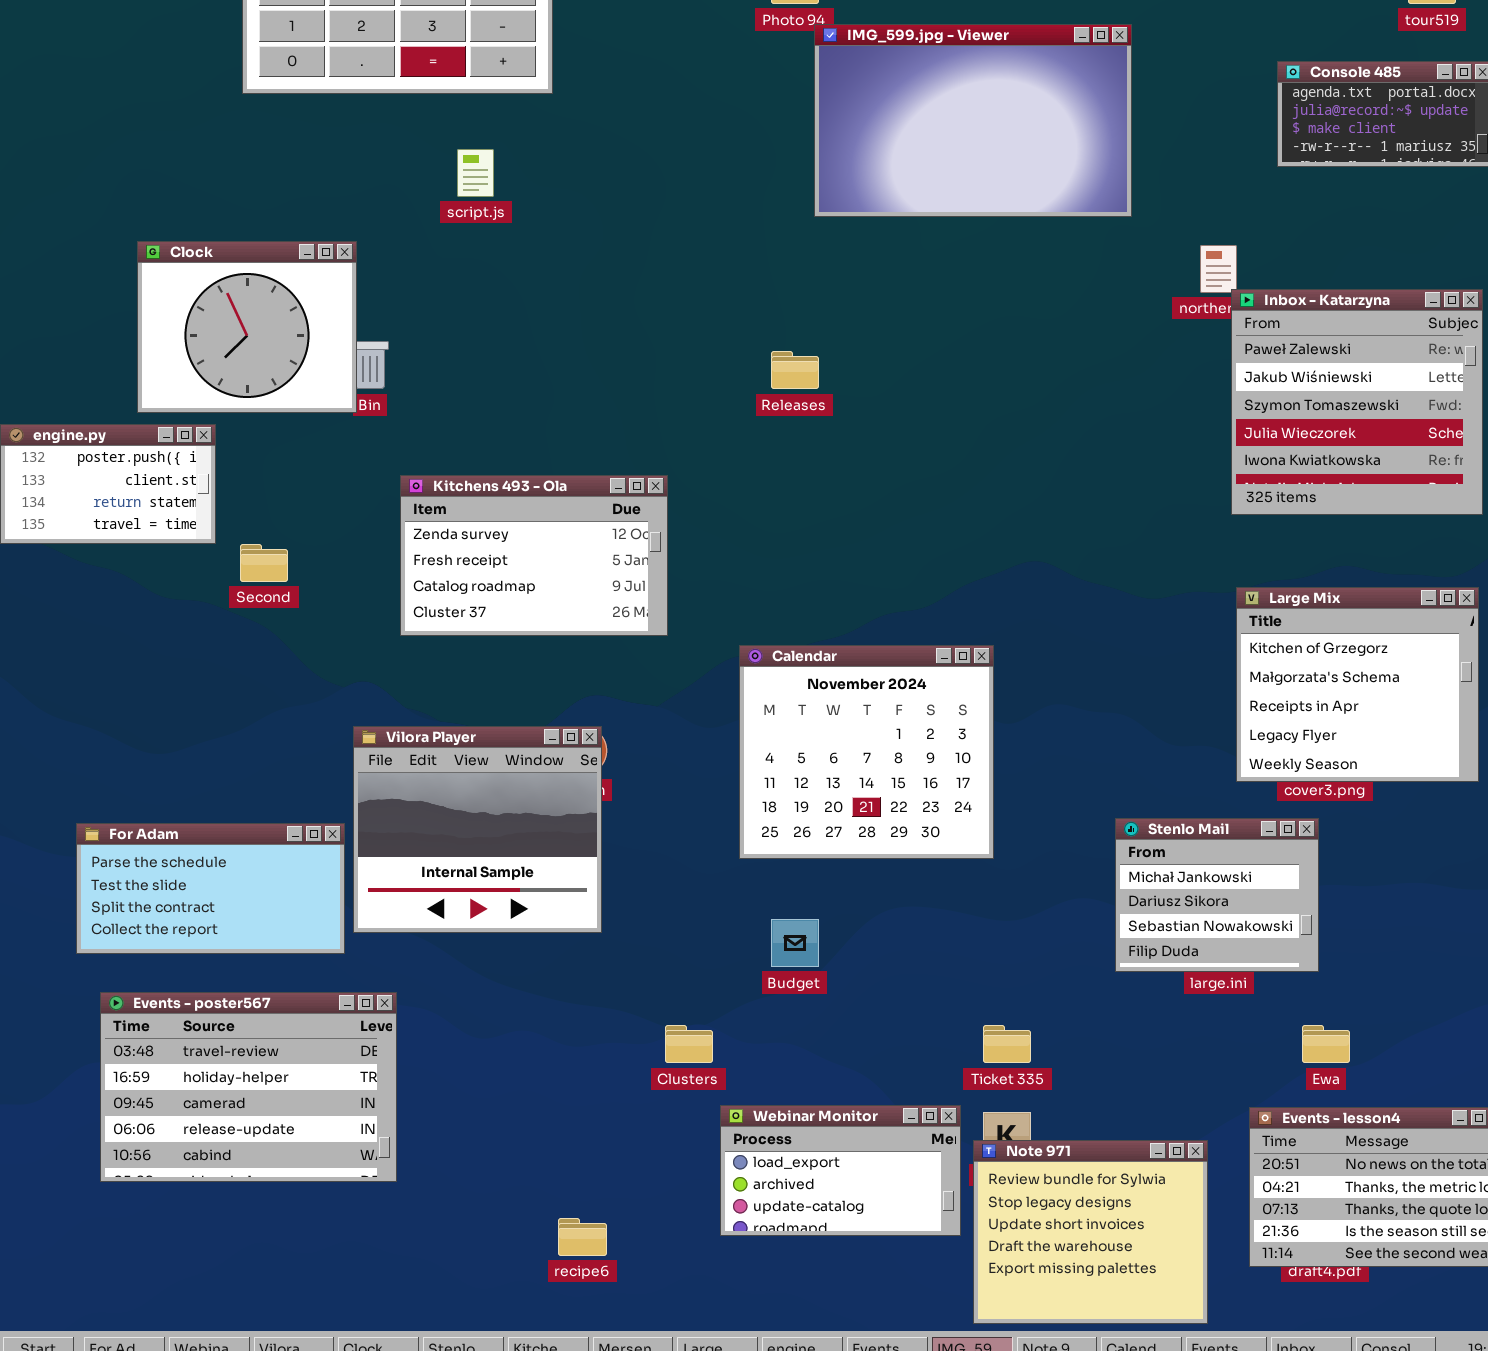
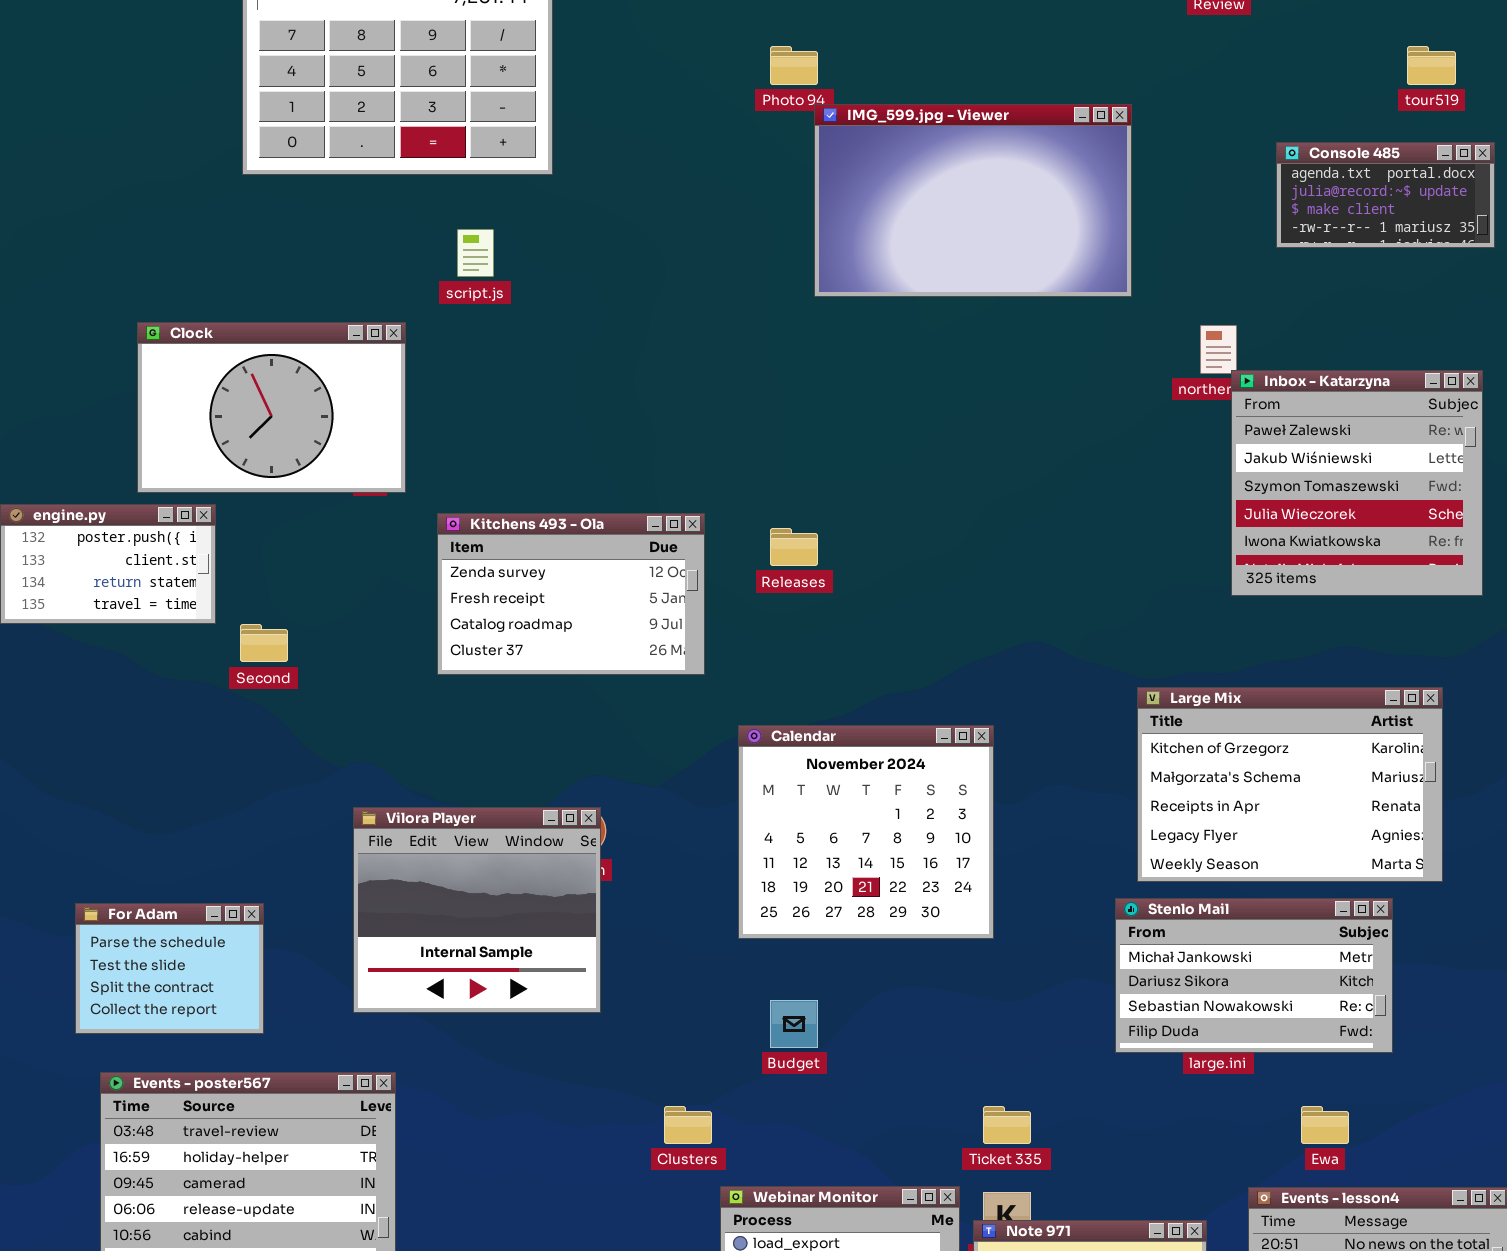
Clock: [137,241,357,413] -> [137,322,406,493], resized
Releases: [771,351,819,389] -> [770,528,818,566], moved
Kitchens 493 - Ola: [400,475,668,636] -> [437,513,705,675], moved
Large Mix: [1236,587,1479,782] -> [1137,687,1443,882], moved, resized
Stenlo Mail: [1115,818,1319,972] -> [1115,898,1393,1053], resized
For Adam: [76,823,345,954] -> [75,903,264,1034], resized

